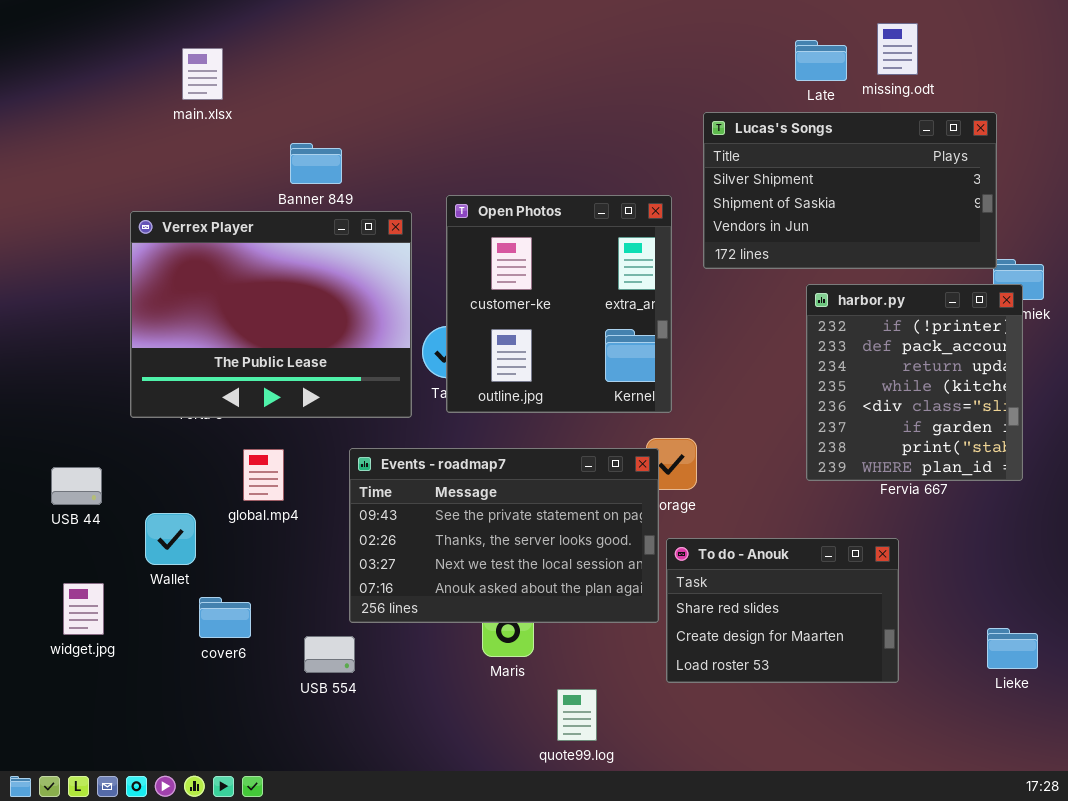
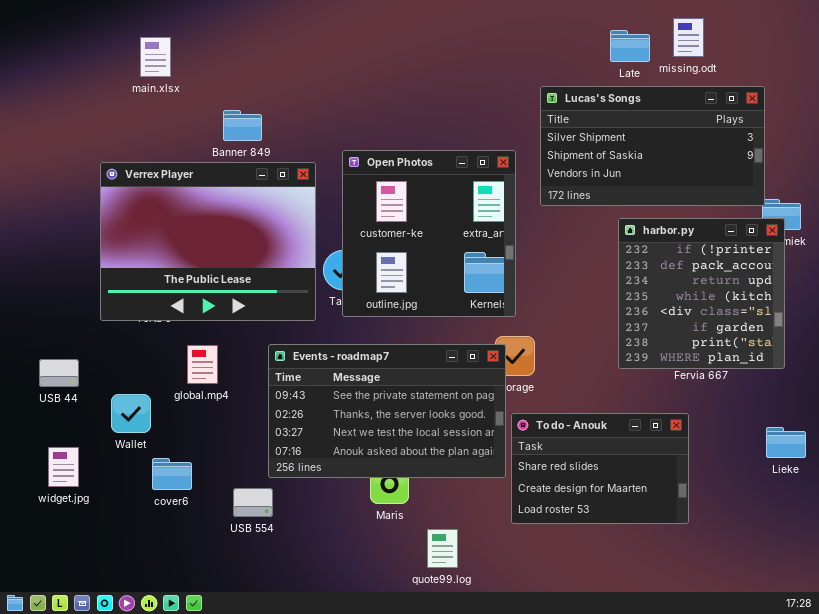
Lieke: [987,628,1038,669] -> [766,427,806,458], moved

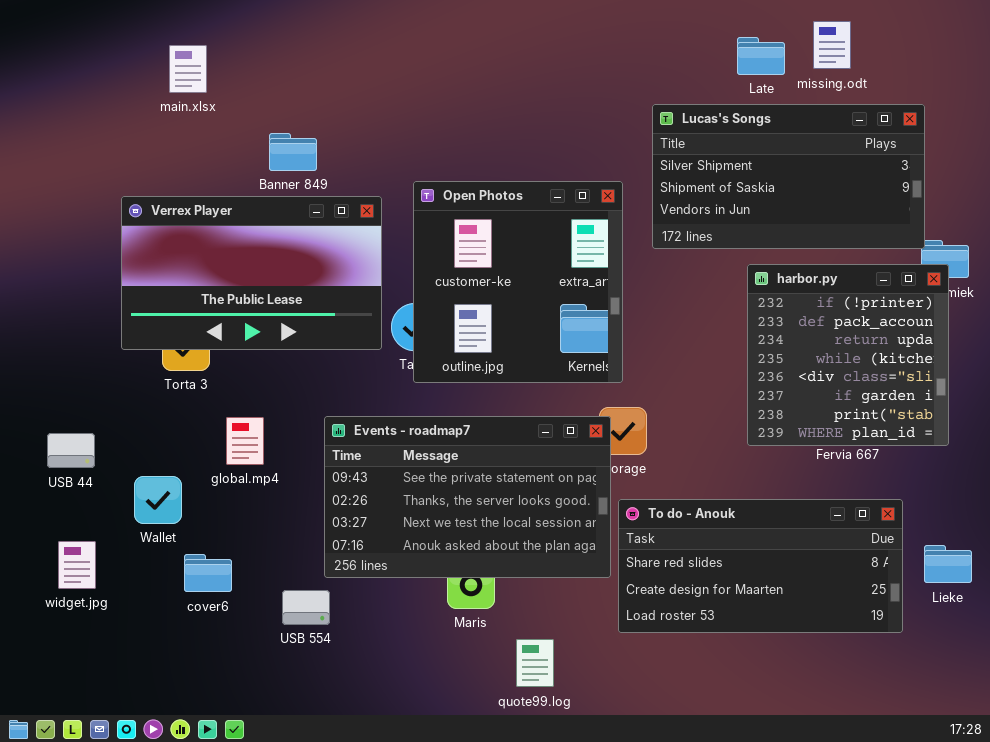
Verrex Player: [100,162,316,321] -> [121,196,382,350], resized
To do - Anouk: [511,413,689,524] -> [618,499,903,633], resized
Lieke: [766,427,806,458] -> [924,545,972,583], moved

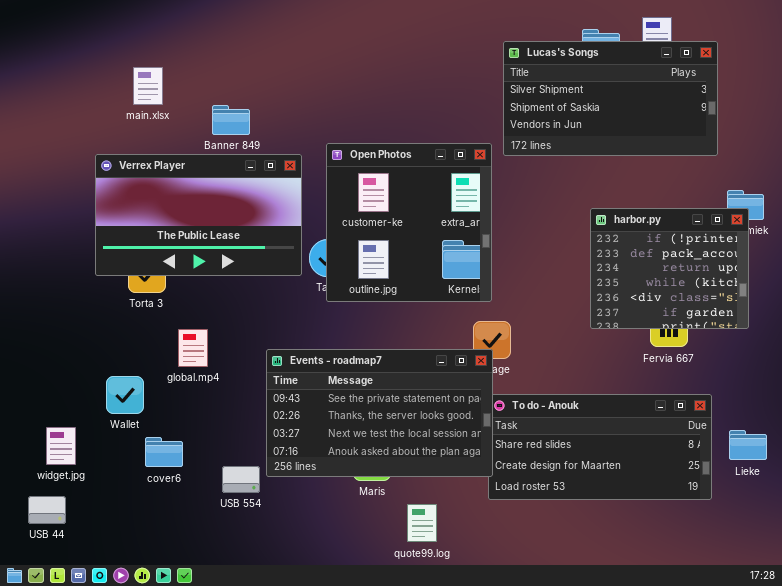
main.xlsx: [169,45,207,93] -> [133,67,163,105], moved
Lucas's Songs: [652,104,925,249] -> [503,41,718,156], moved
harbor.py: [747,264,949,446] -> [590,208,749,329], resized
Events - roadmap7: [324,416,611,578] -> [266,349,493,477], moved
USB 44: [47,433,95,468] -> [28,496,66,524], moved

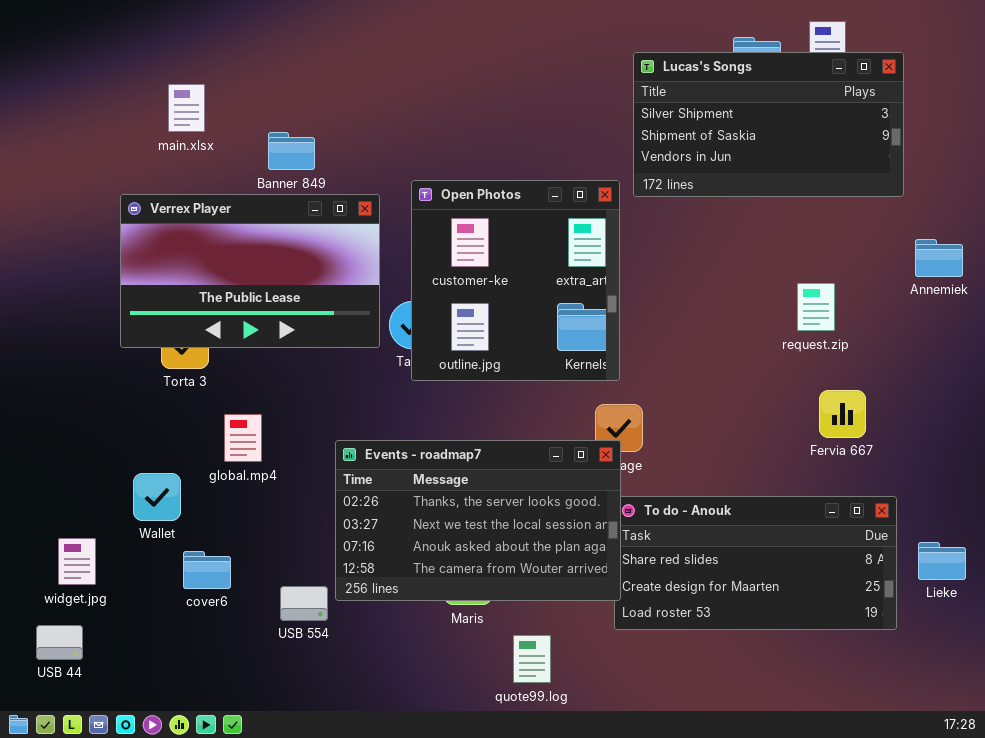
harbor.py: [590,208,749,329] -> none, closed
Events - roadmap7: [266,349,493,477] -> [335,440,621,601], scrolled down 1 row

